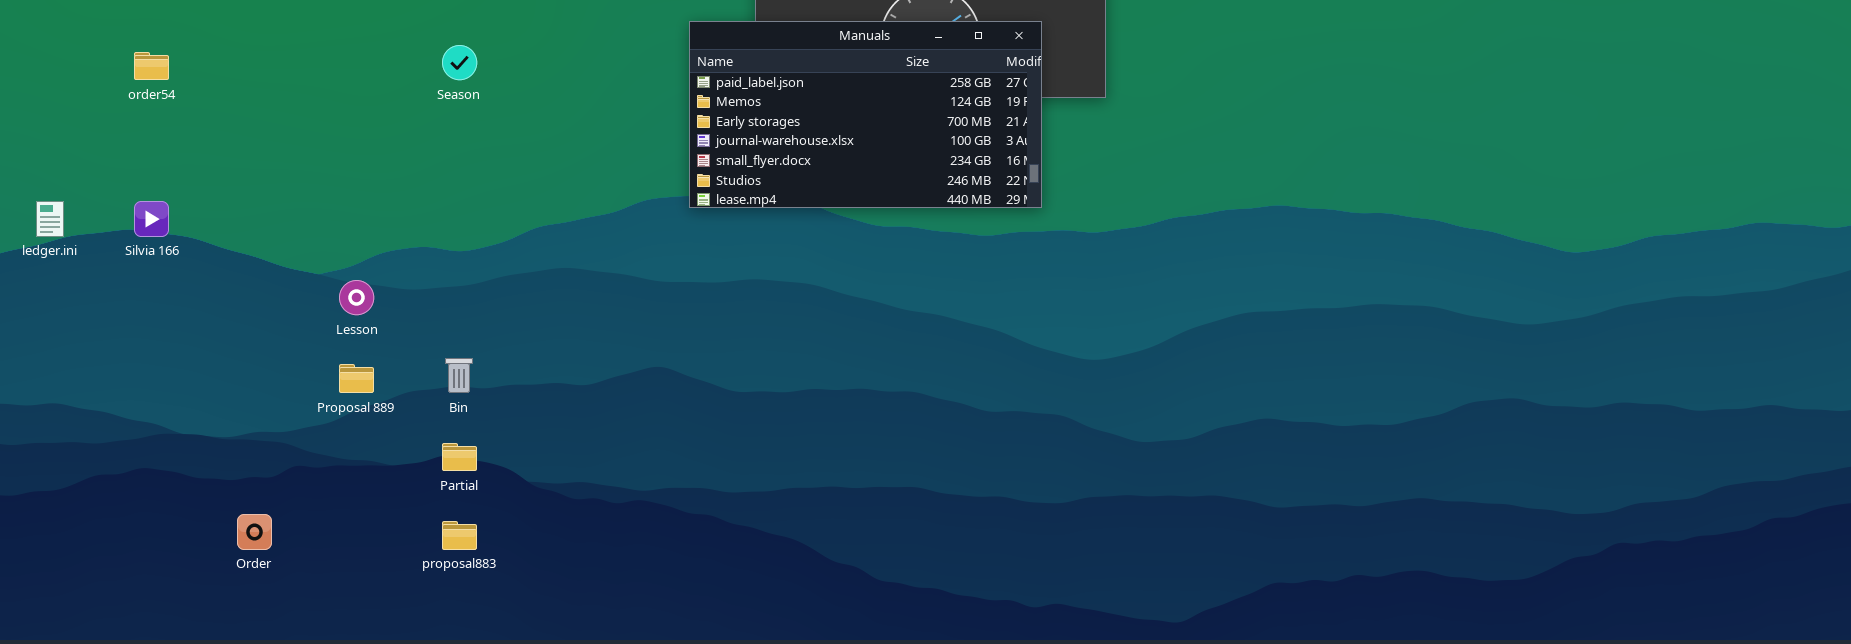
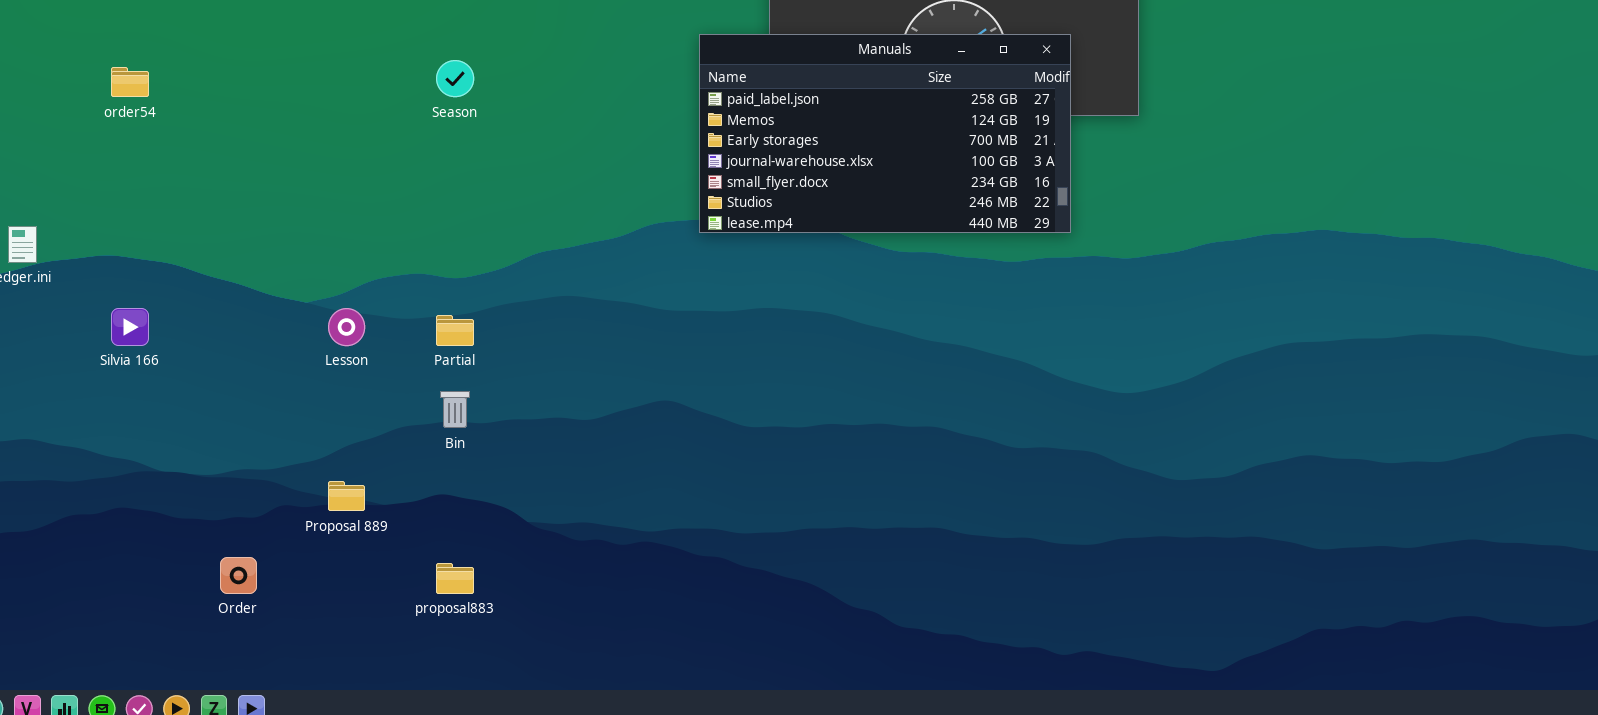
Silvia 166: [134,201,169,237] -> [111,308,149,346], moved
Proposal 889: [339,364,374,393] -> [328,481,365,511], moved
Partial: [442,443,477,471] -> [436,315,474,346], moved

